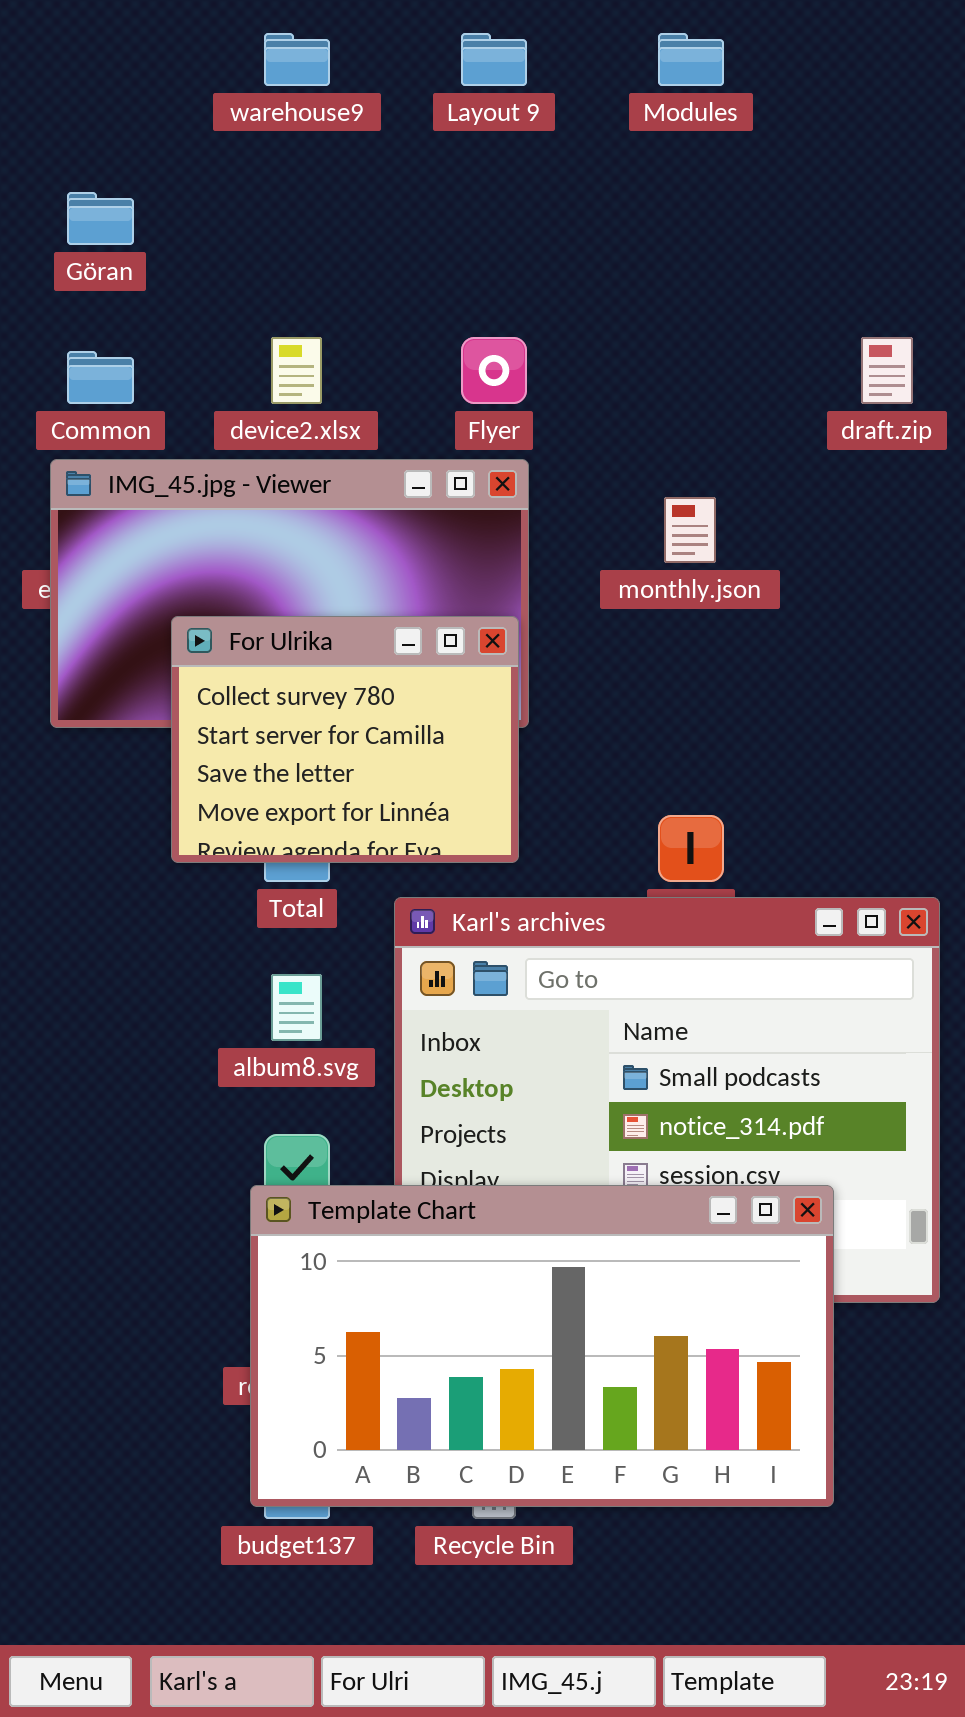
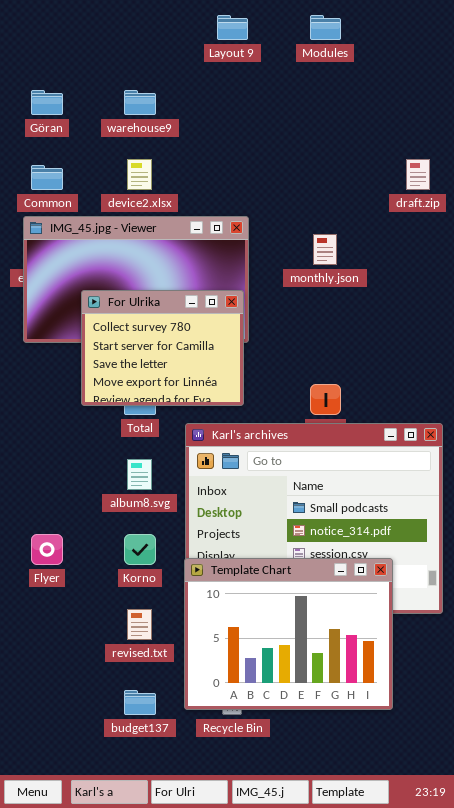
warehouse9: [264,33,330,86] -> [124,90,156,115], moved
Flyer: [461,337,527,404] -> [31,534,63,565], moved
Template Chart: [250,1185,834,1507] -> [184,558,393,710], resized

